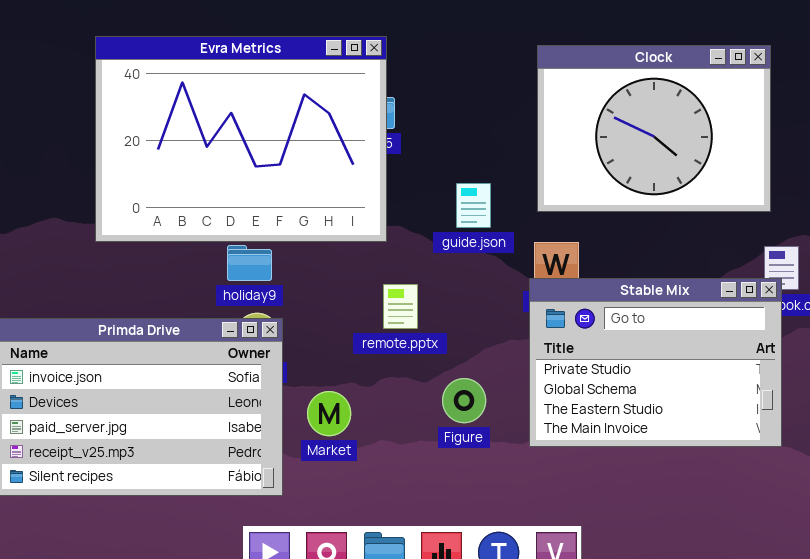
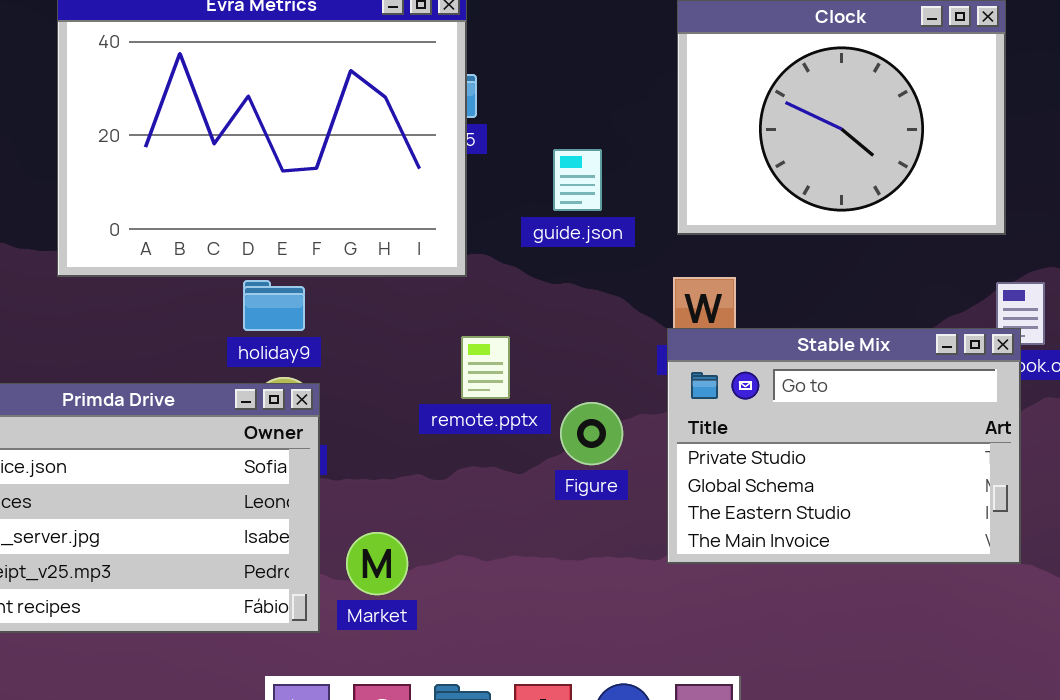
guide.json: [456,183,491,228] -> [553,149,602,211], moved
Figure: [442,378,486,423] -> [560,402,623,465], moved
Market: [307,391,351,436] -> [346,532,408,595], moved

